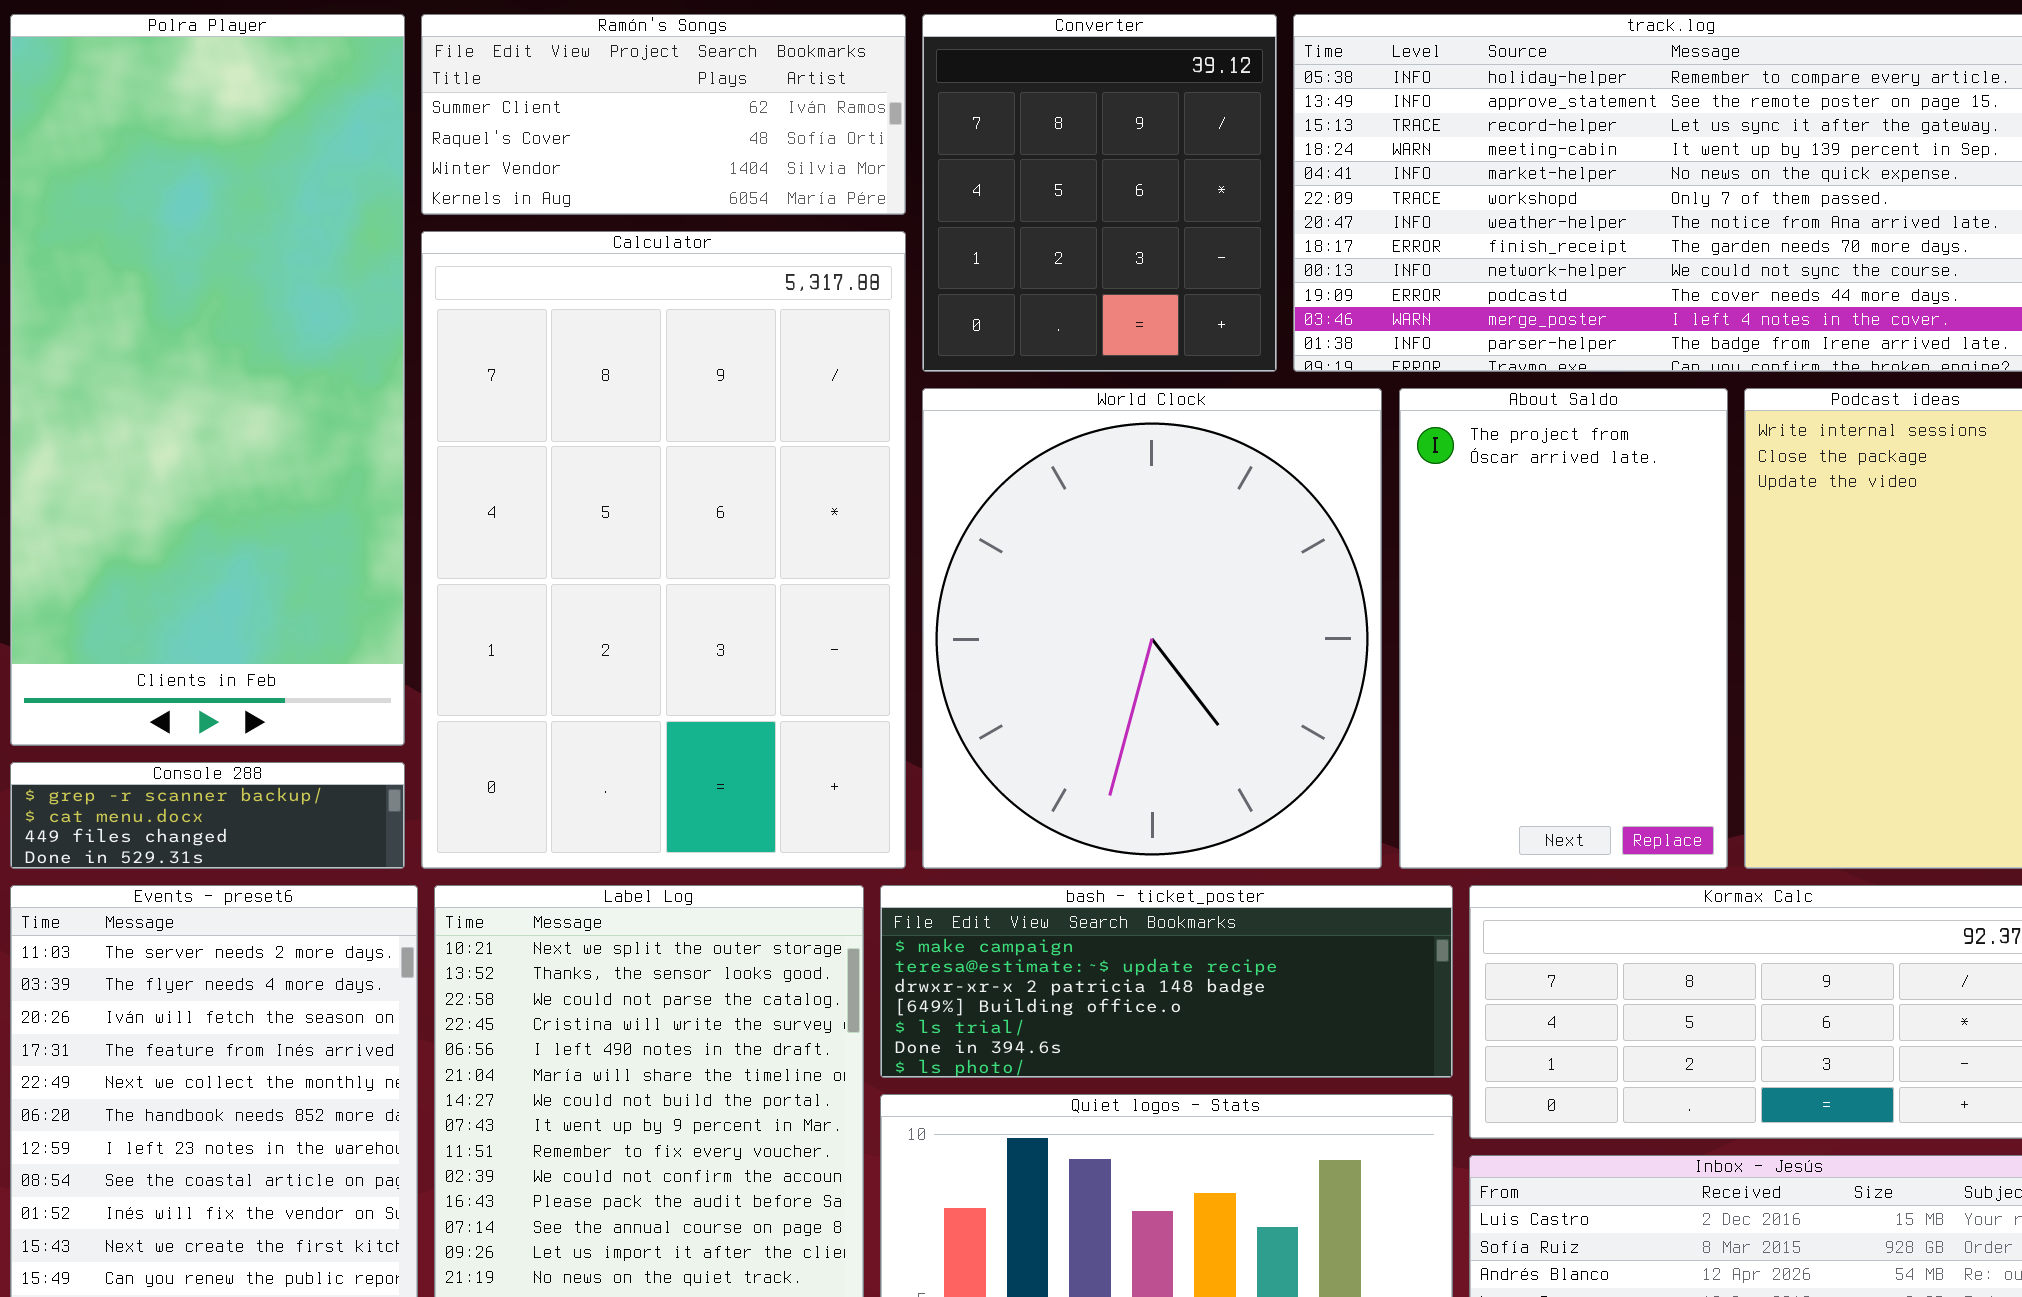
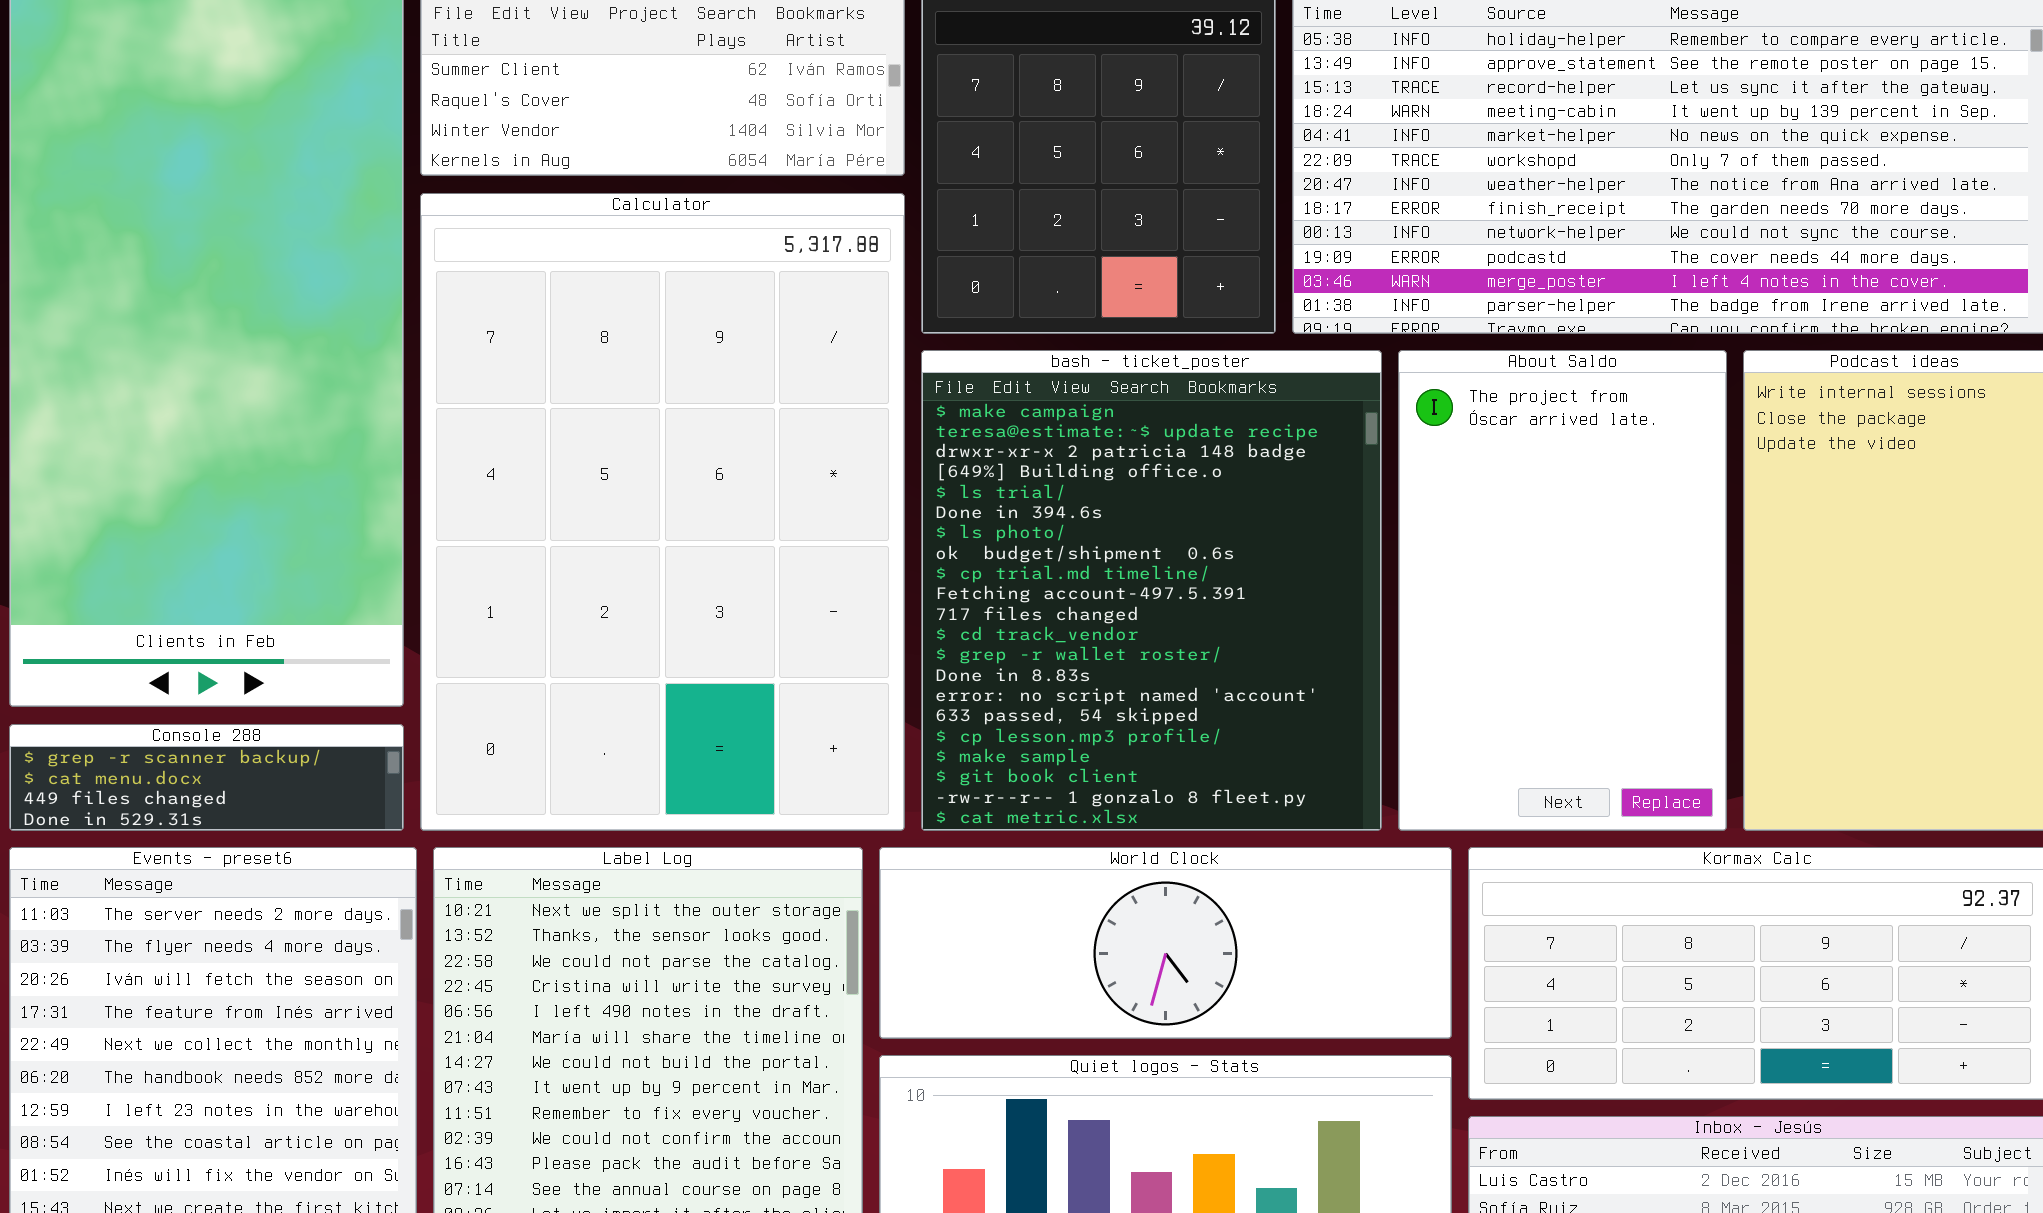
World Clock: [922,388,1382,869] -> [879,847,1452,1039], moved, resized
bash - ticket_poster: [880,885,1453,1078] -> [921,350,1382,831], moved, resized

